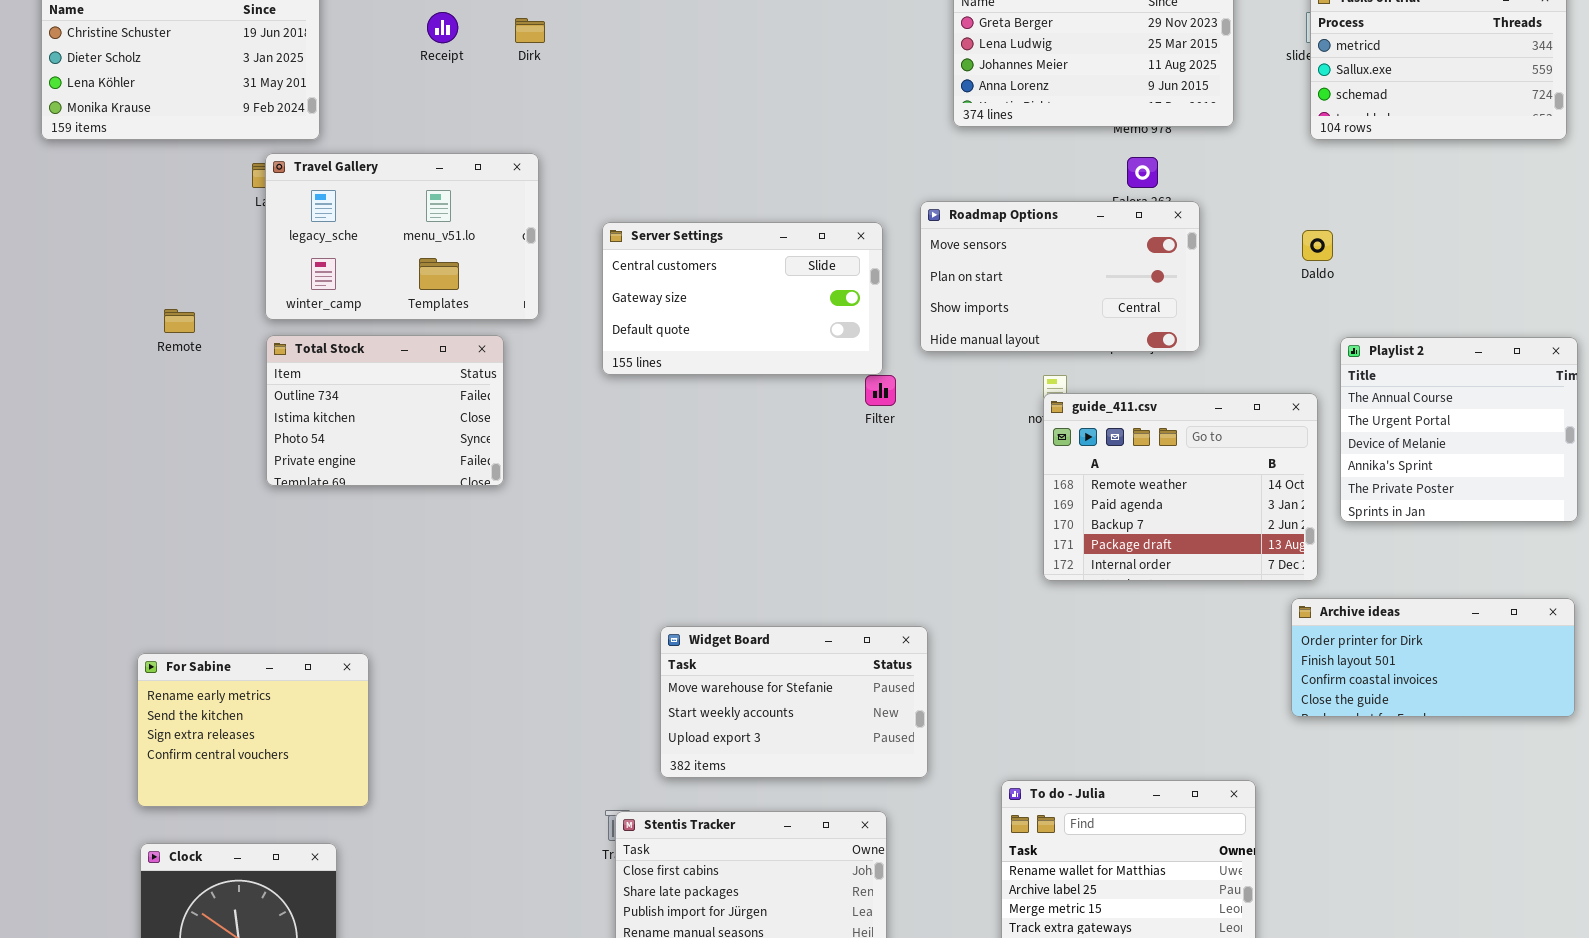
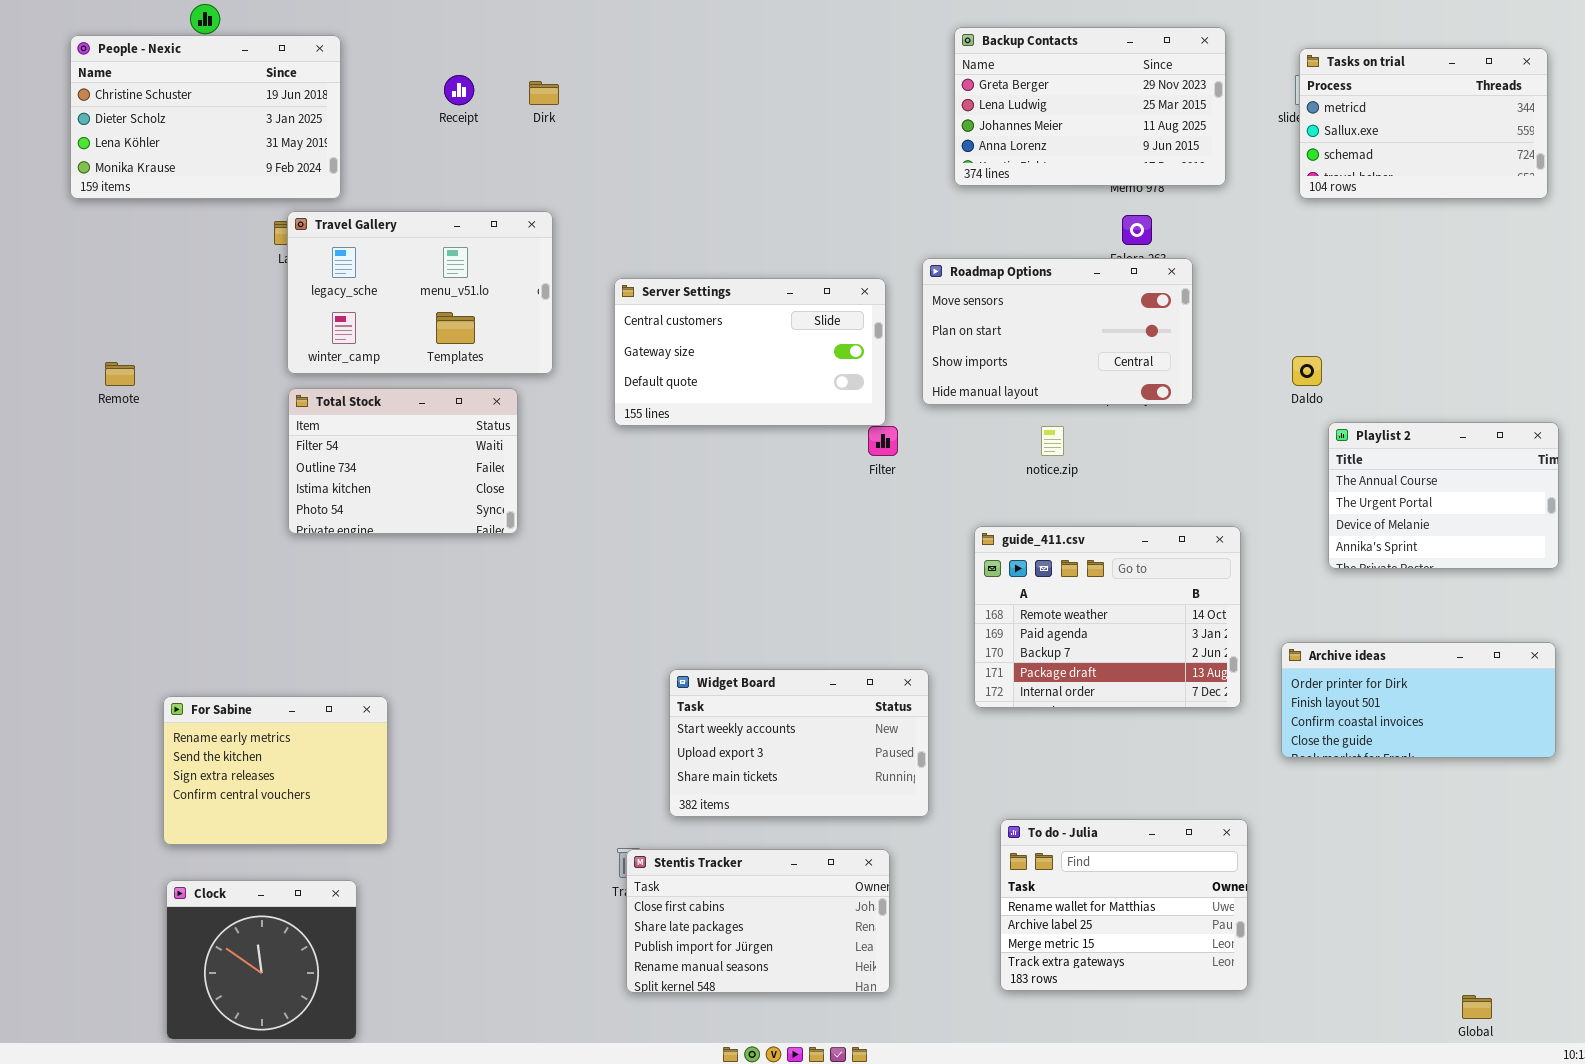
Daldo: [1302,230,1333,261] -> [1292,356,1322,386], moved
Remote: [164,309,195,333] -> [105,362,135,386], moved
Total Stock: [266,335,504,486] -> [288,388,518,534], scrolled up 1 row
Playlist 2: [1340,337,1578,522] -> [1328,422,1559,569], resized
guide_411.csv: [1043,393,1318,581] -> [974,526,1241,708], moved
Widget Board: [660,626,928,778] -> [669,669,929,817], scrolled down 1 row

